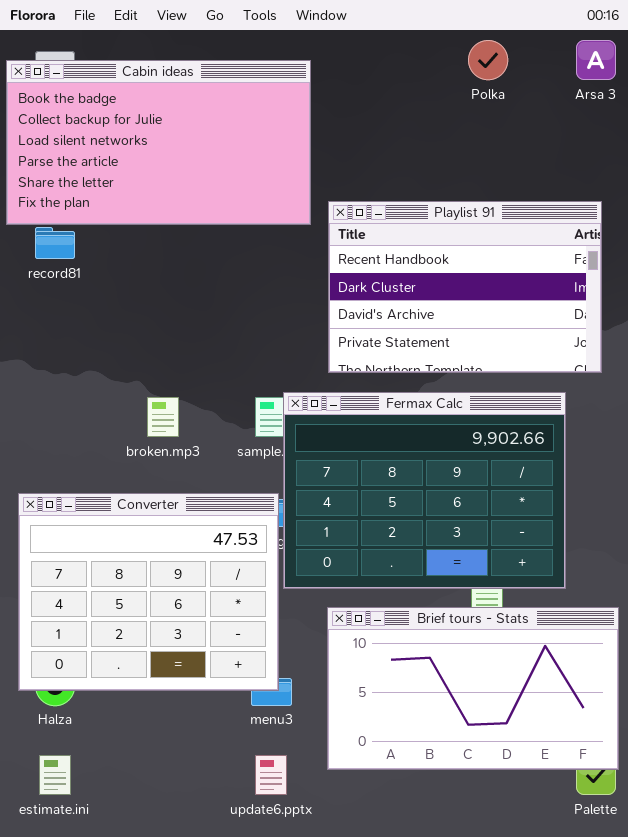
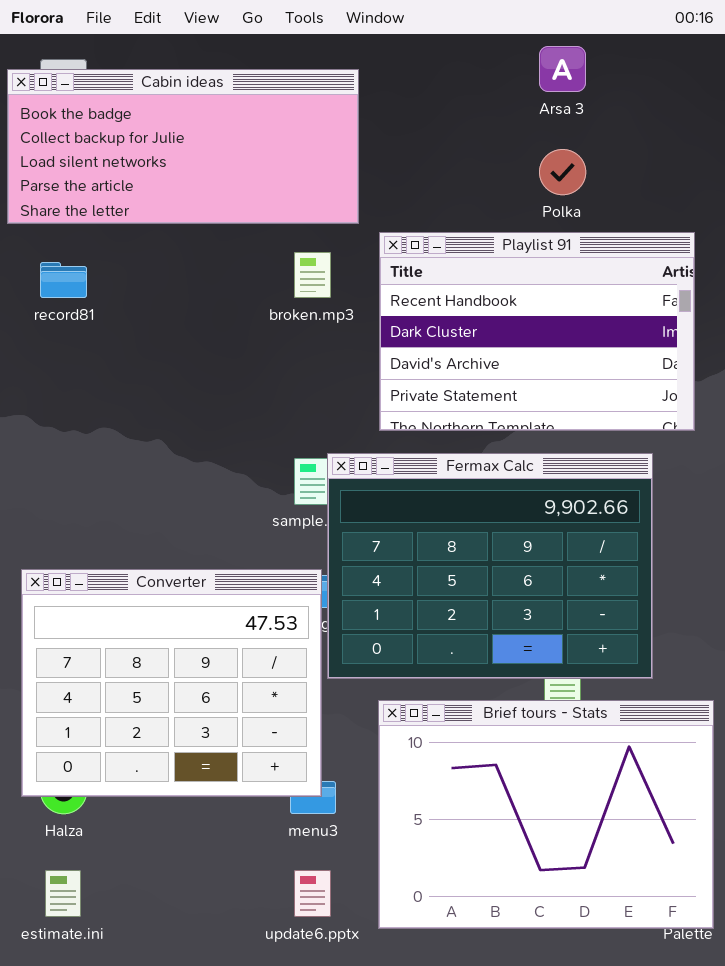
Polka: [468,40,508,80] -> [539,149,586,195], moved
Arsa 3: [576,40,616,80] -> [539,46,586,92], moved
Cabin ideas: [6,60,311,225] -> [7,69,359,224], resized
broken.mp3: [147,397,179,437] -> [294,252,331,298], moved
Brief tours - Stats: [327,607,619,770] -> [378,700,714,929], resized

